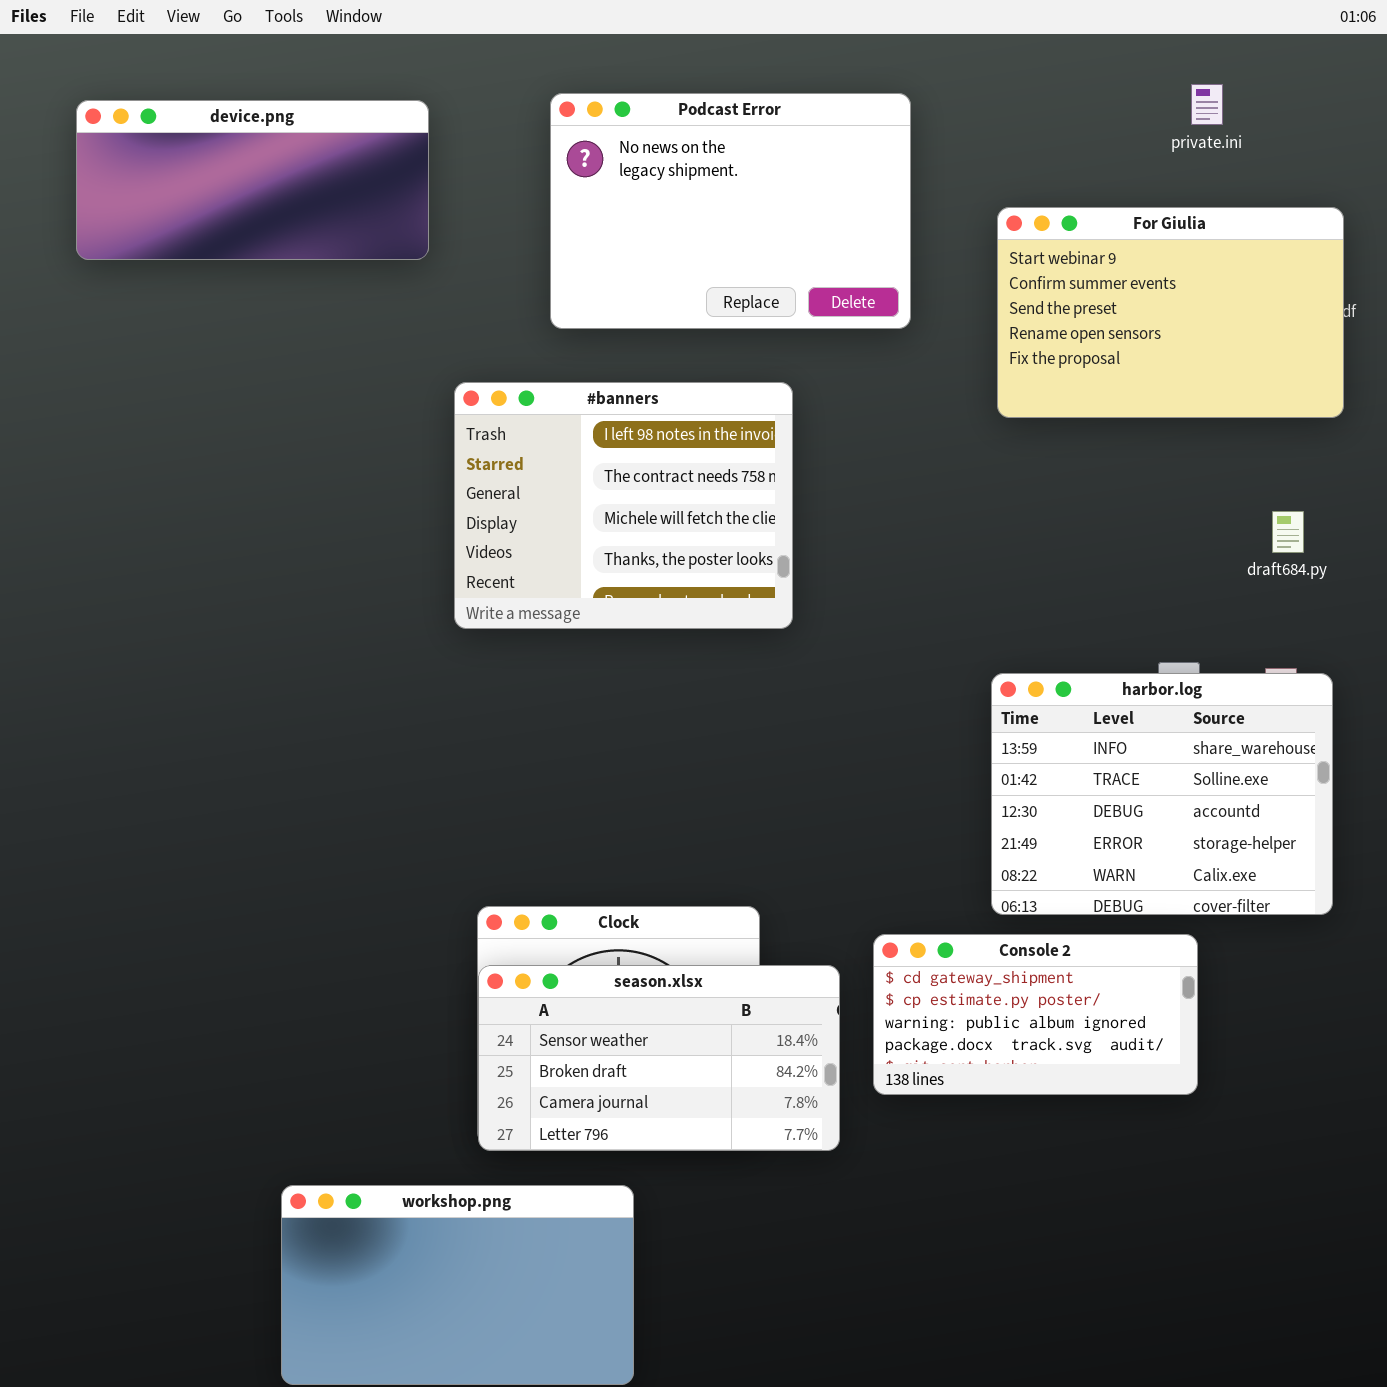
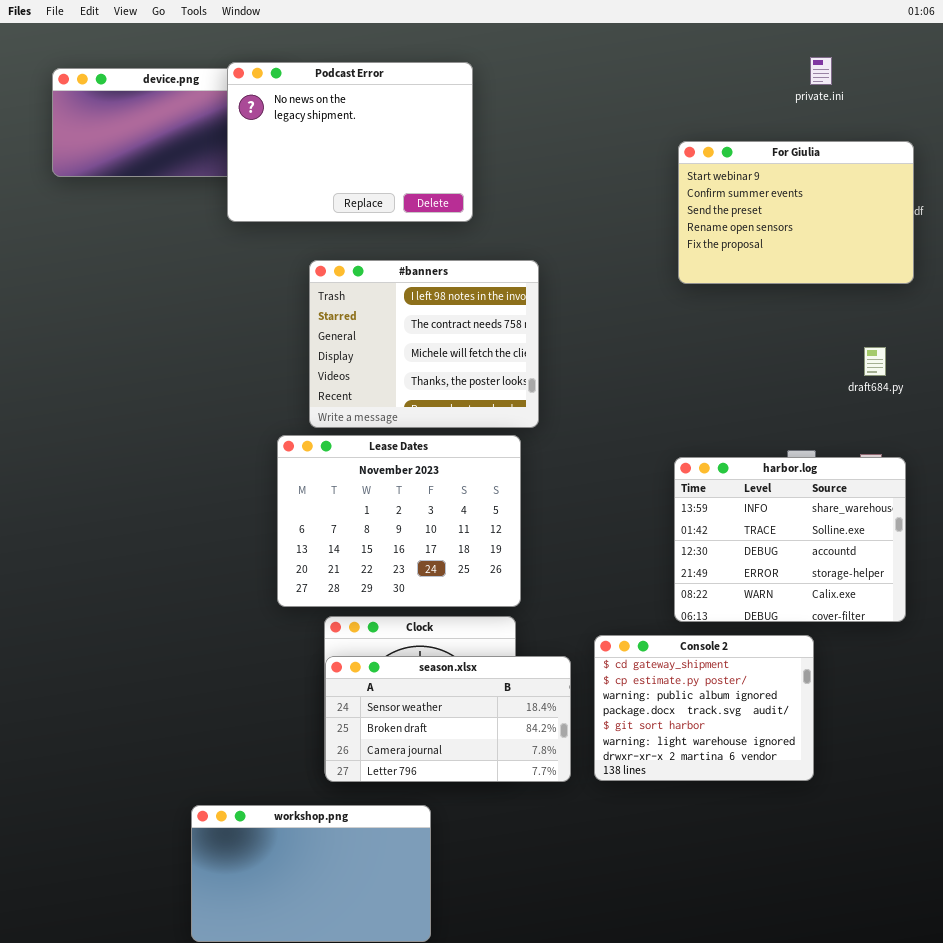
Podcast Error: [550,93,911,329] -> [227,62,473,222], moved
Lease Dates: none -> [277,435,521,607], opened
Console 2: [873,934,1198,1095] -> [594,635,814,781], resized

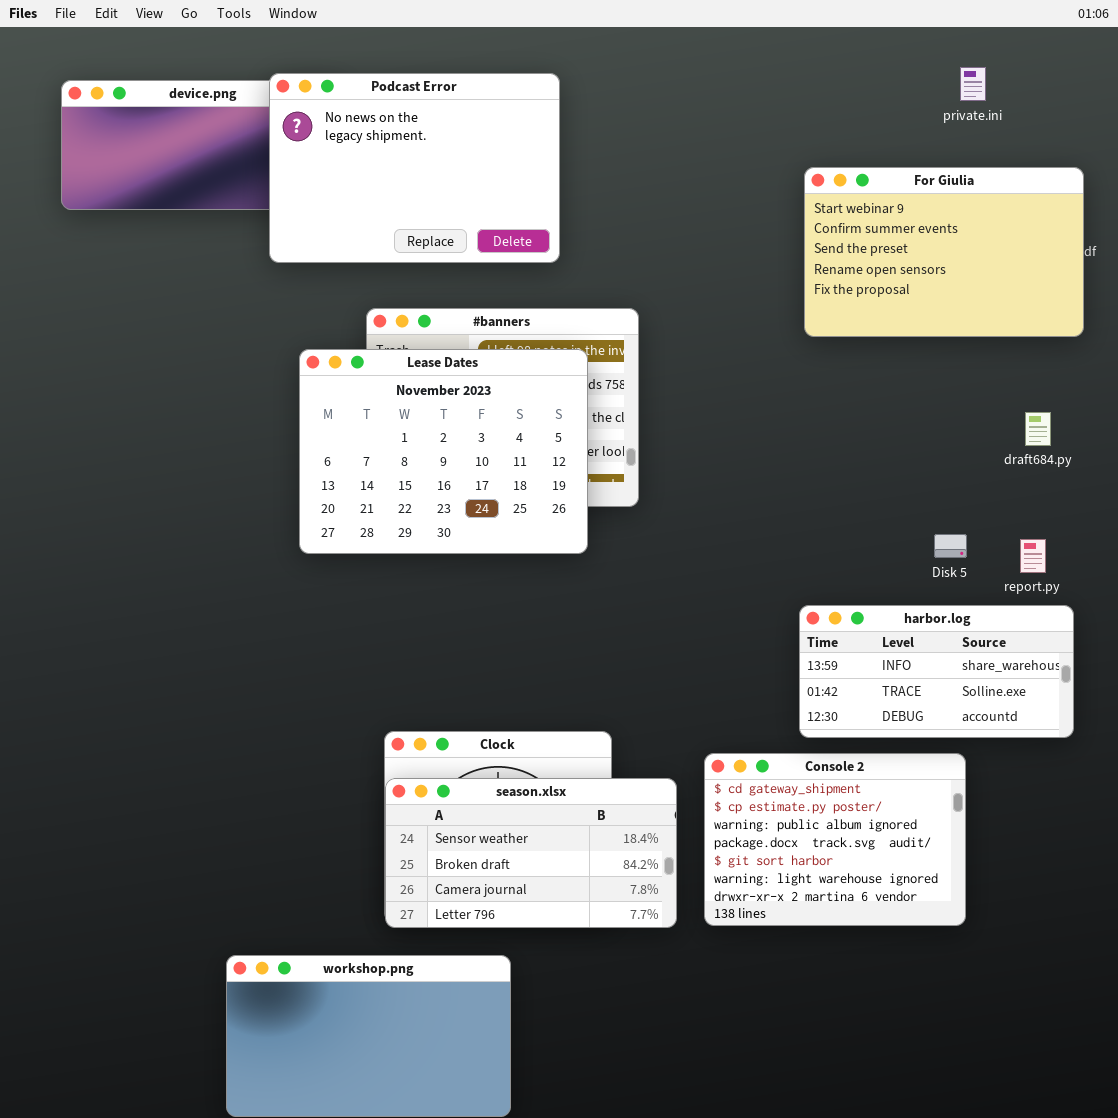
Lease Dates: [277,435,521,607] -> [299,349,588,554], moved
harbor.log: [674,457,906,622] -> [799,605,1074,738], resized

